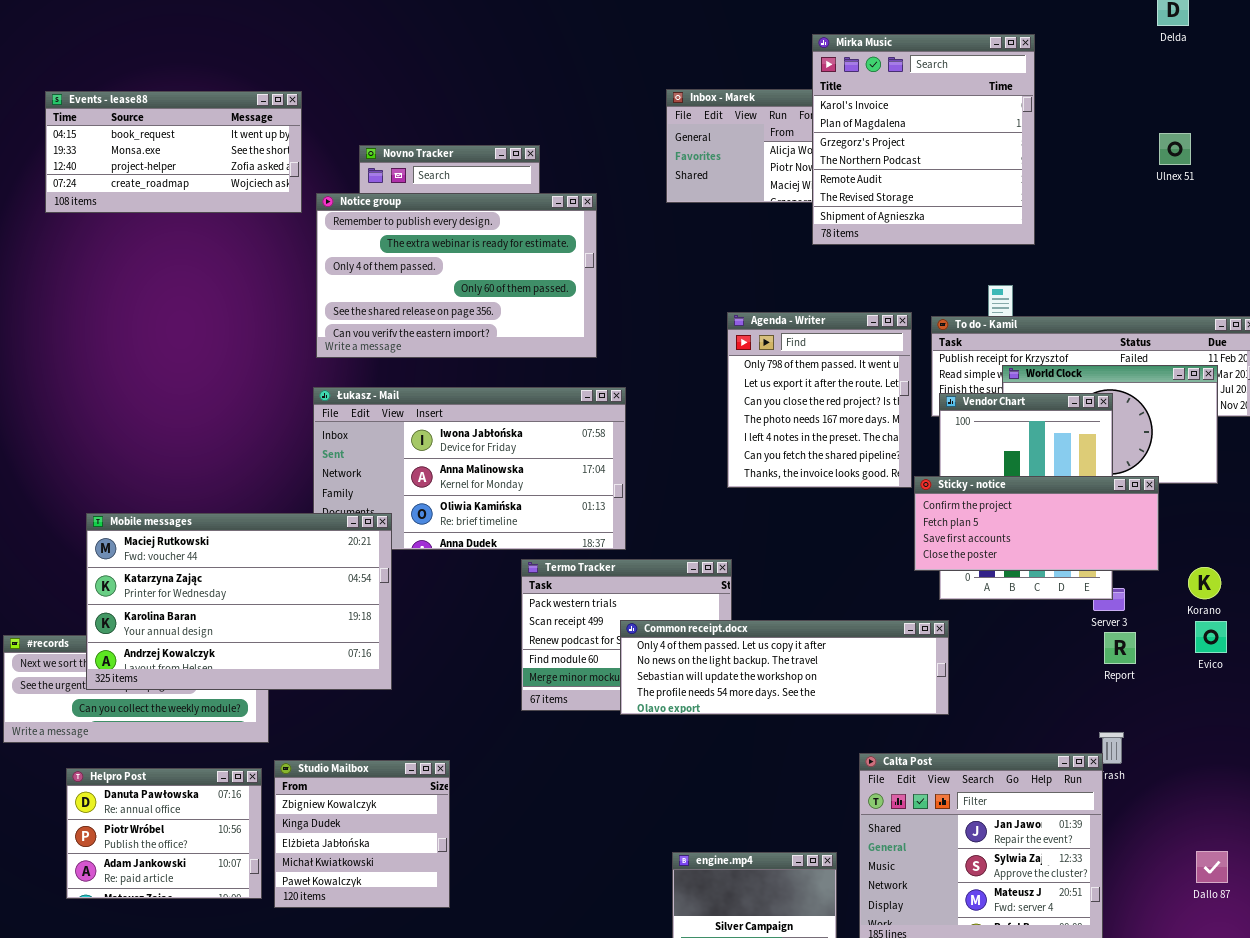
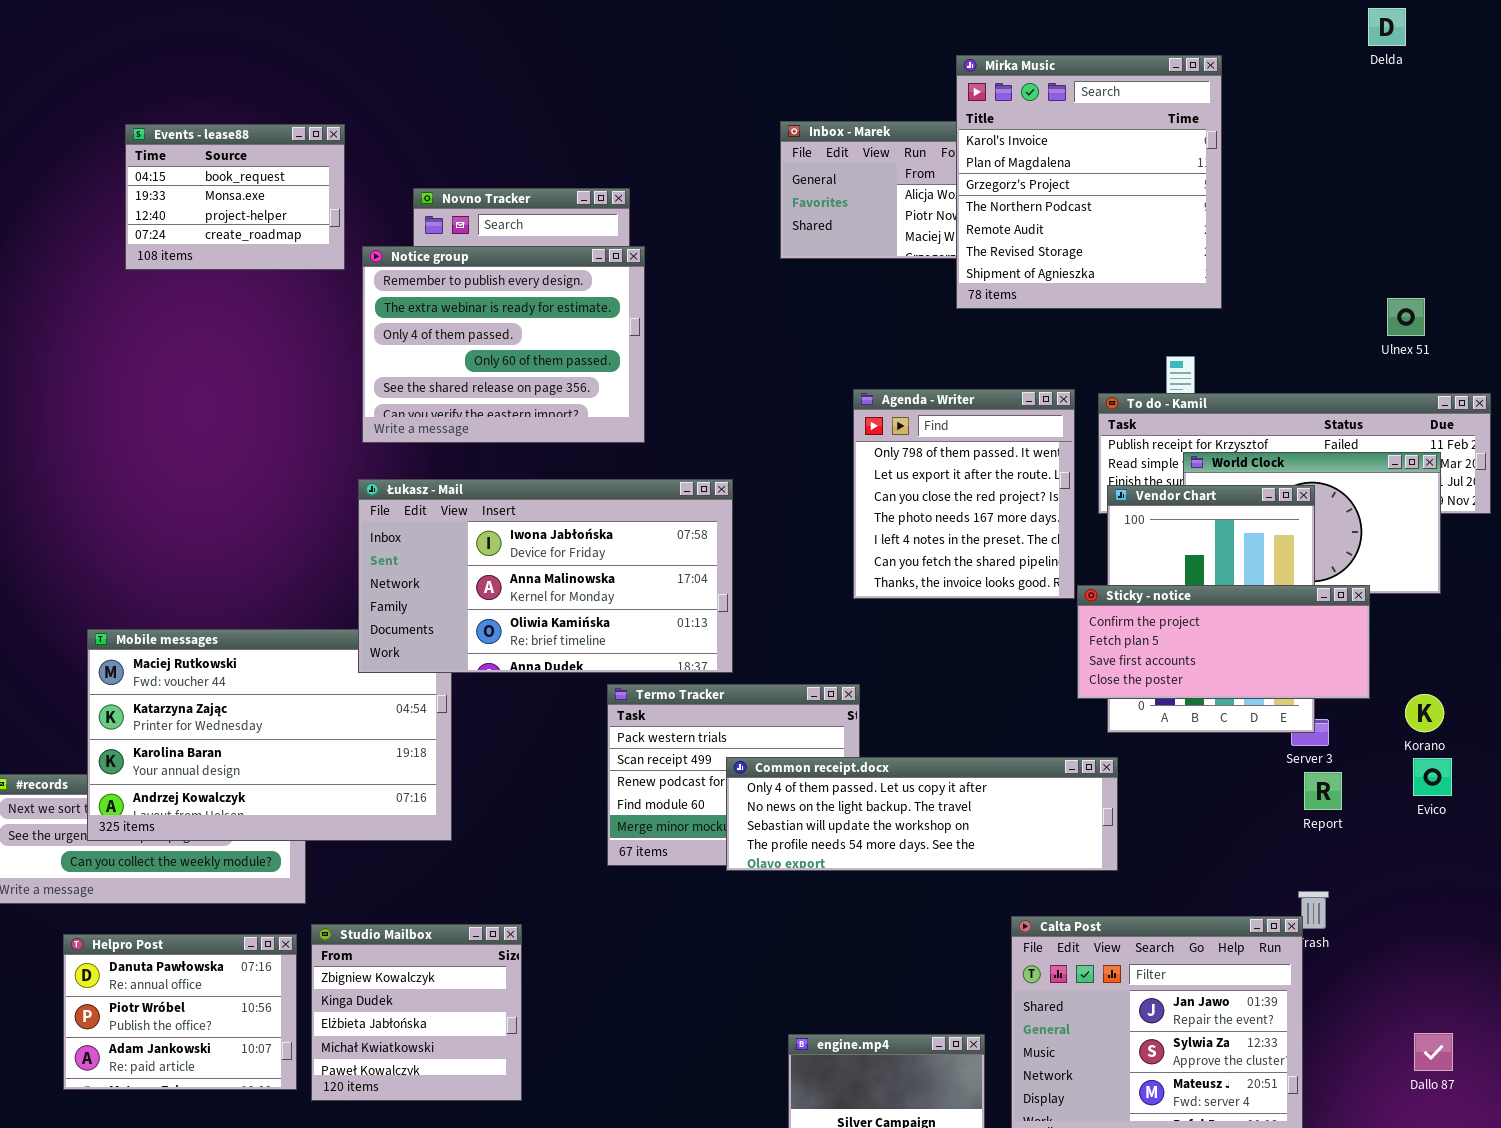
Events - lease88: [45,91,302,213] -> [125,124,345,270], resized
Ulnex 51: [1159,133,1191,165] -> [1387,298,1425,336], moved
Notice group: [316,193,597,358] -> [362,246,645,443], resized
Łukasz - Mail: [313,387,626,550] -> [358,479,733,673], raised

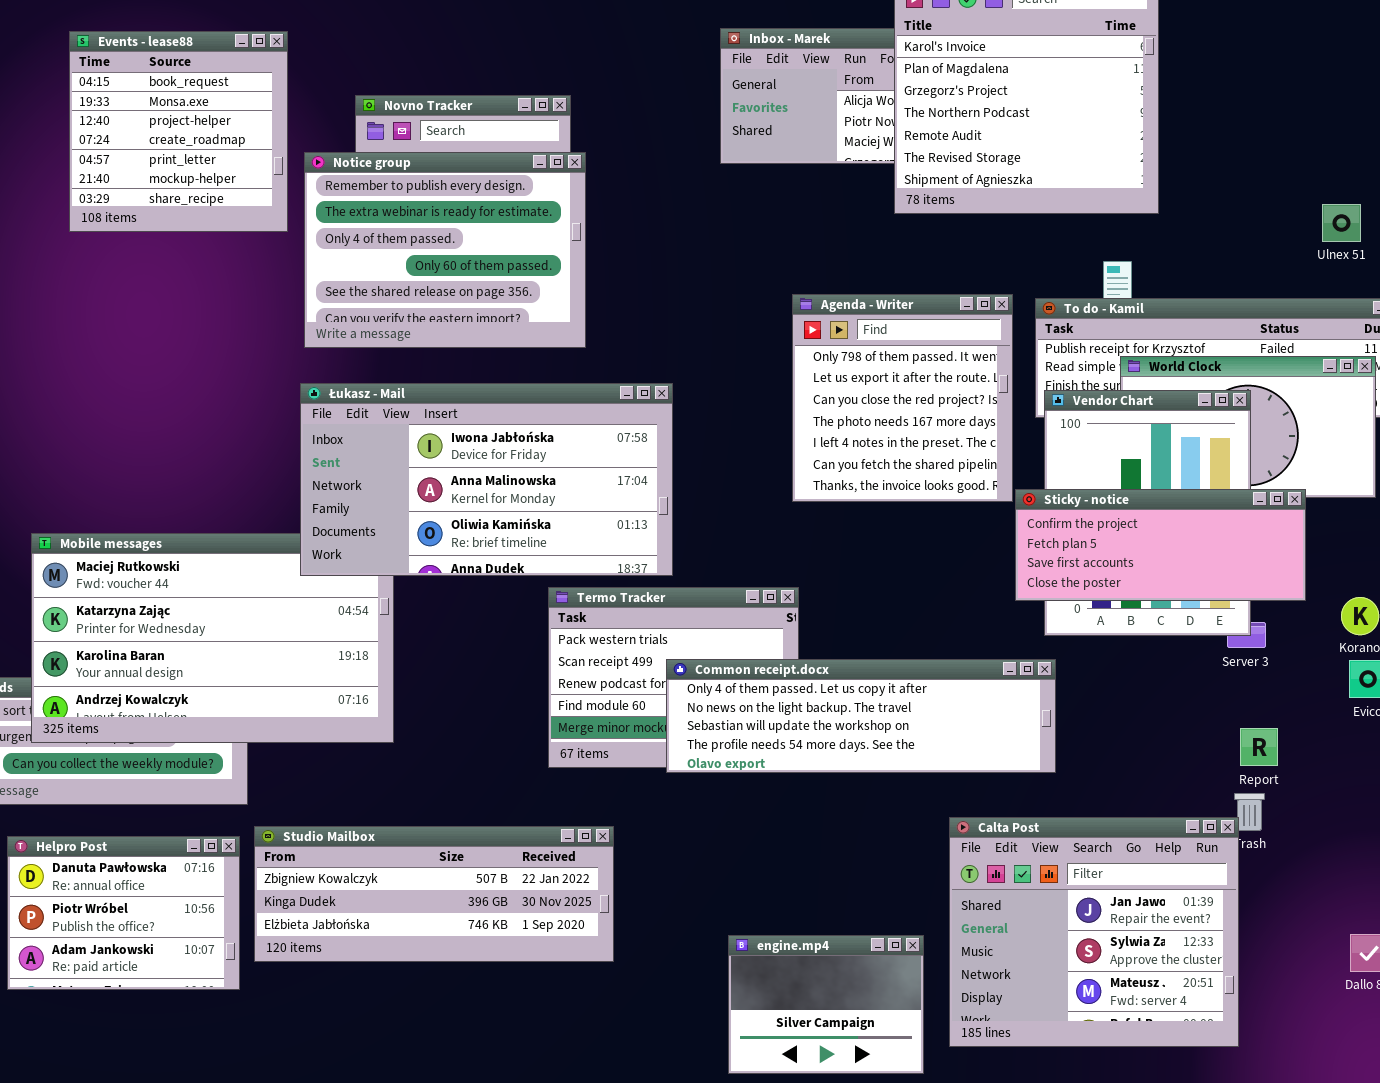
Events - lease88: [125,124,345,270] -> [69,31,288,232], resized
Report: [1304,772,1342,810] -> [1240,728,1278,766], moved
Studio Mailbox: [311,924,522,1101] -> [254,826,614,962], resized

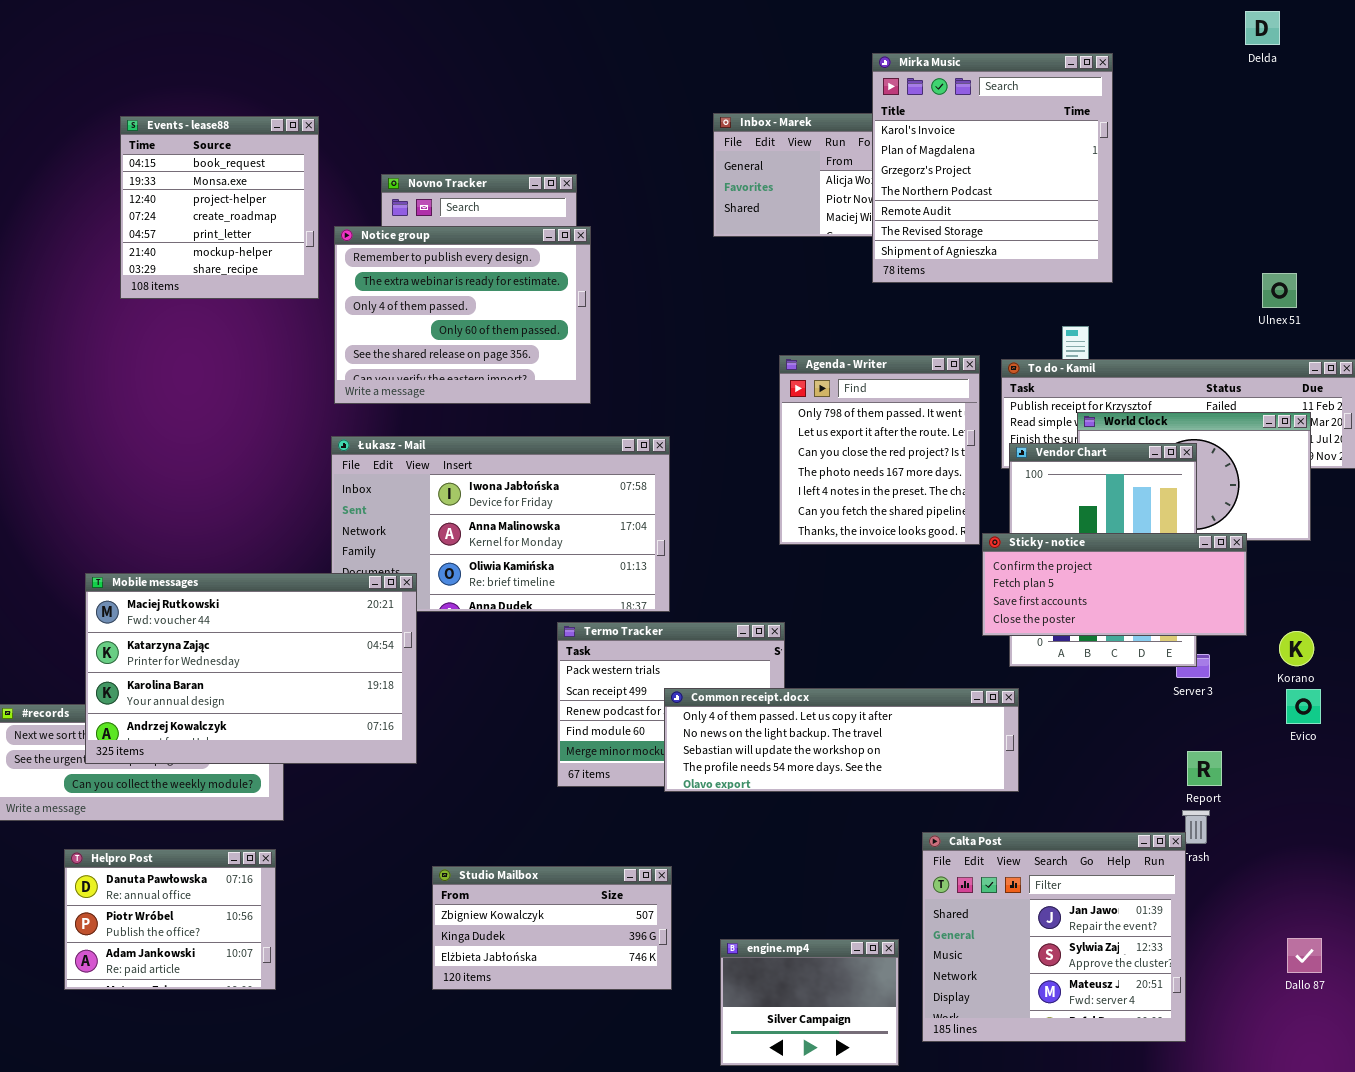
Mobile messages: [31,533,394,743] -> [85,573,417,764], raised
Studio Mailbox: [254,826,614,962] -> [432,866,672,990], moved, resized

